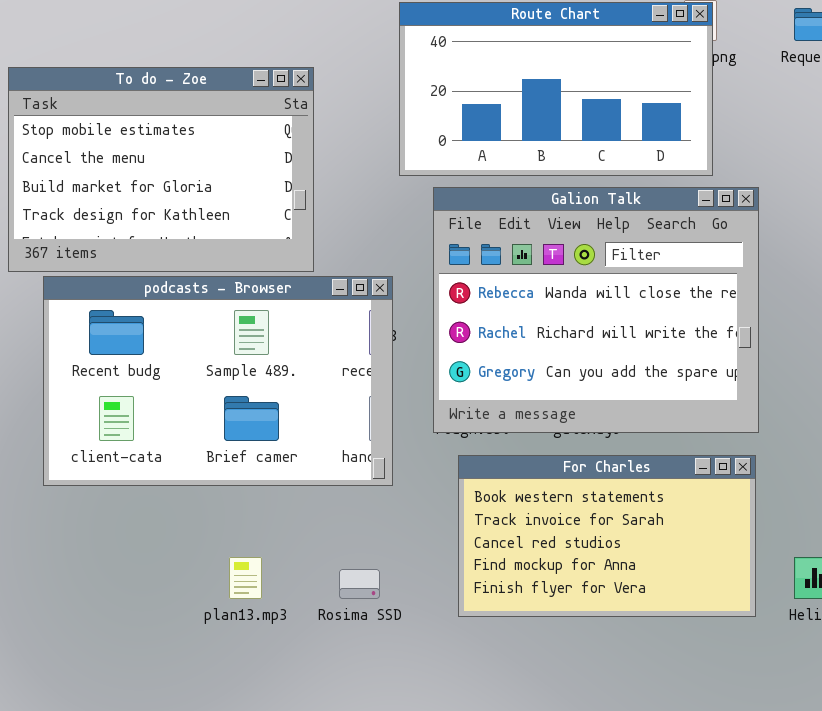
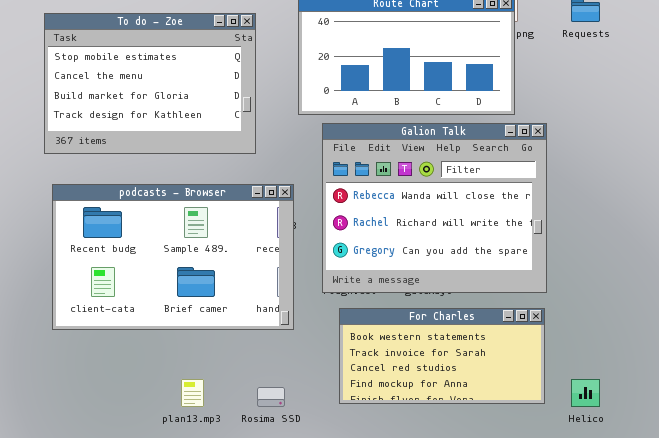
To do - Zoe: [8,67,314,272] -> [44,13,256,154], moved
For Charles: [458,455,756,617] -> [339,308,545,404], resized

